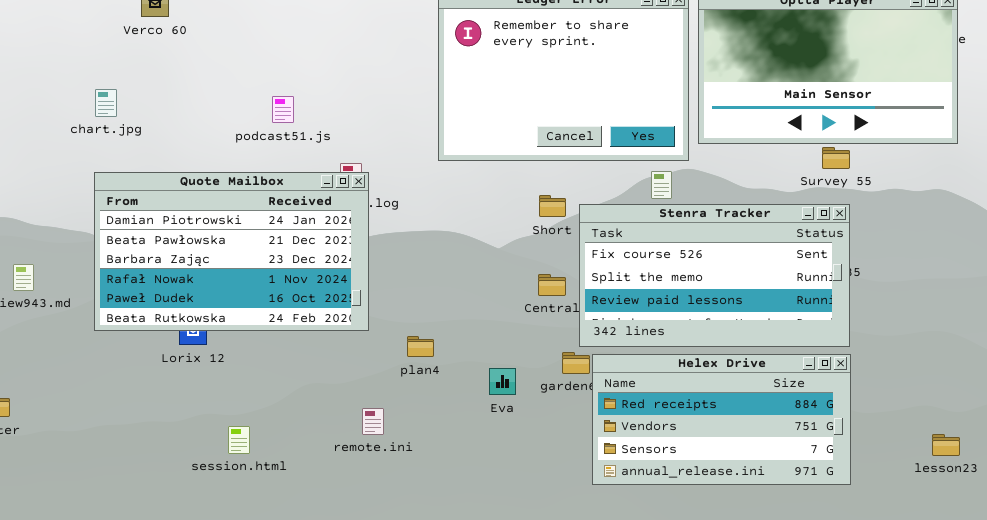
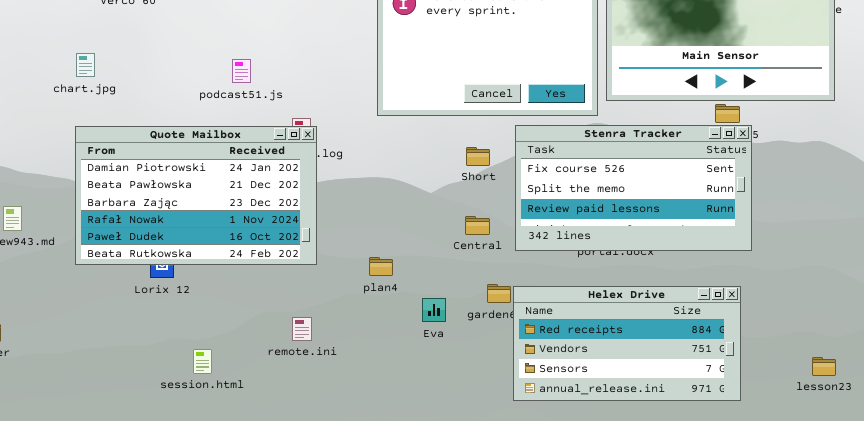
Stenra Tracker: [579,204,850,347] -> [515,125,752,251], moved
plan4: [407,336,434,357] -> [369,257,393,276], moved
remote.ini: [362,408,384,435] -> [292,317,312,341], moved

